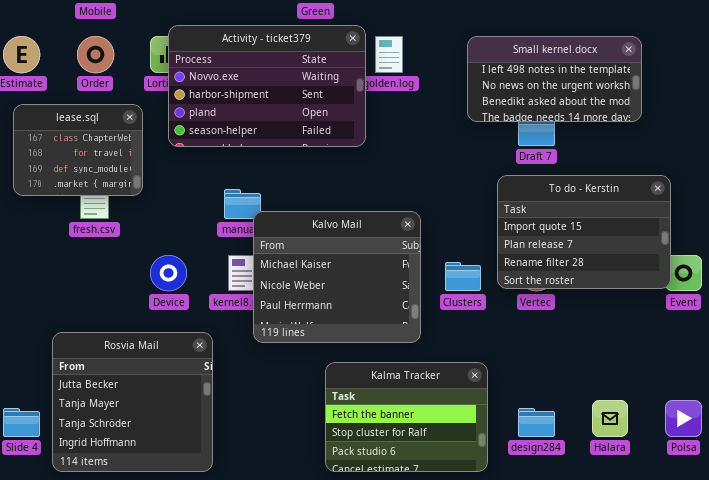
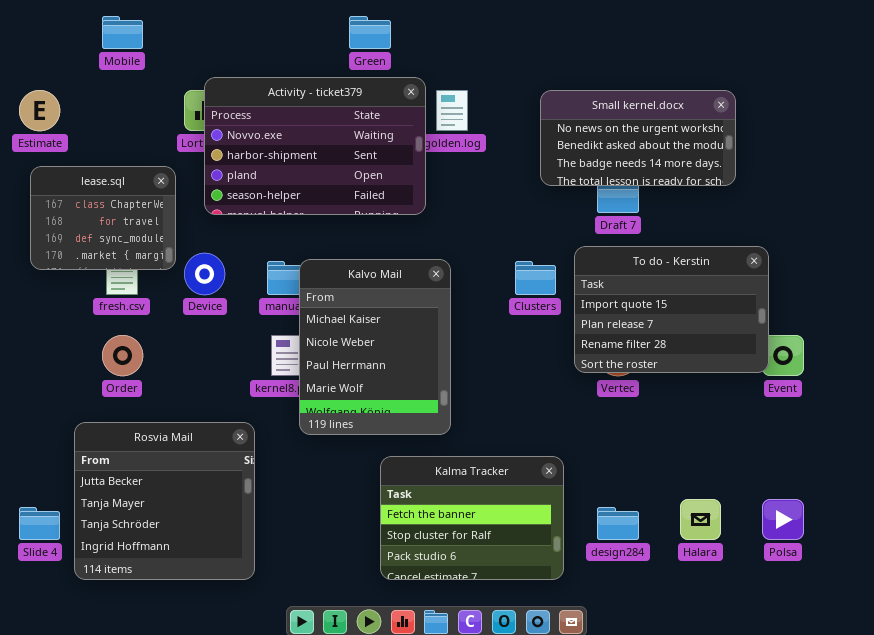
Order: [77,36,114,73] -> [102,335,143,376], moved
Small kernel.docx: [467,36,642,122] -> [540,90,736,186], scrolled down 1 row
Kalvo Mail: [253,211,421,343] -> [299,259,451,435], resized
Device: [150,255,187,291] -> [184,253,225,295], moved
Clusters: [445,262,481,291] -> [515,261,556,295], moved

